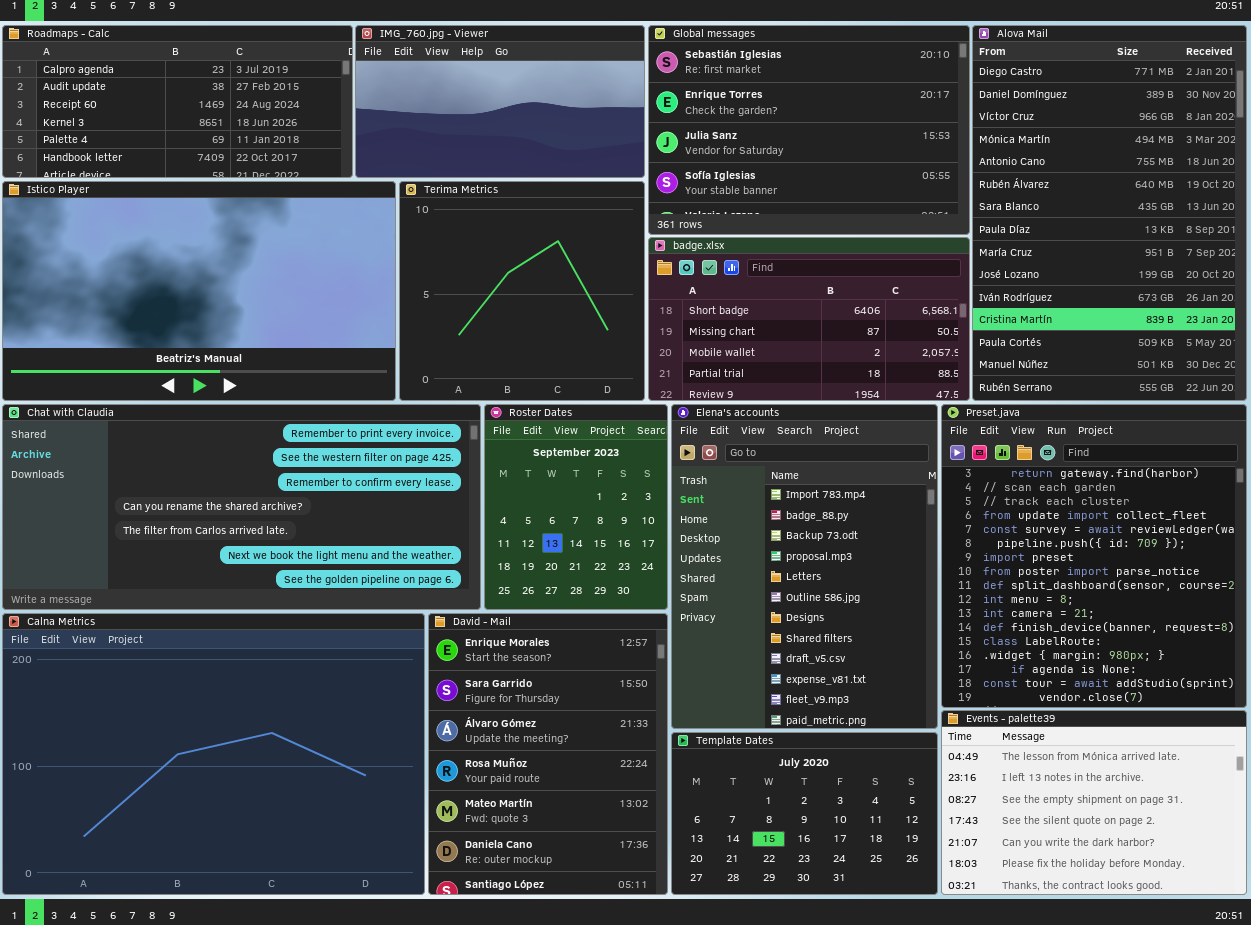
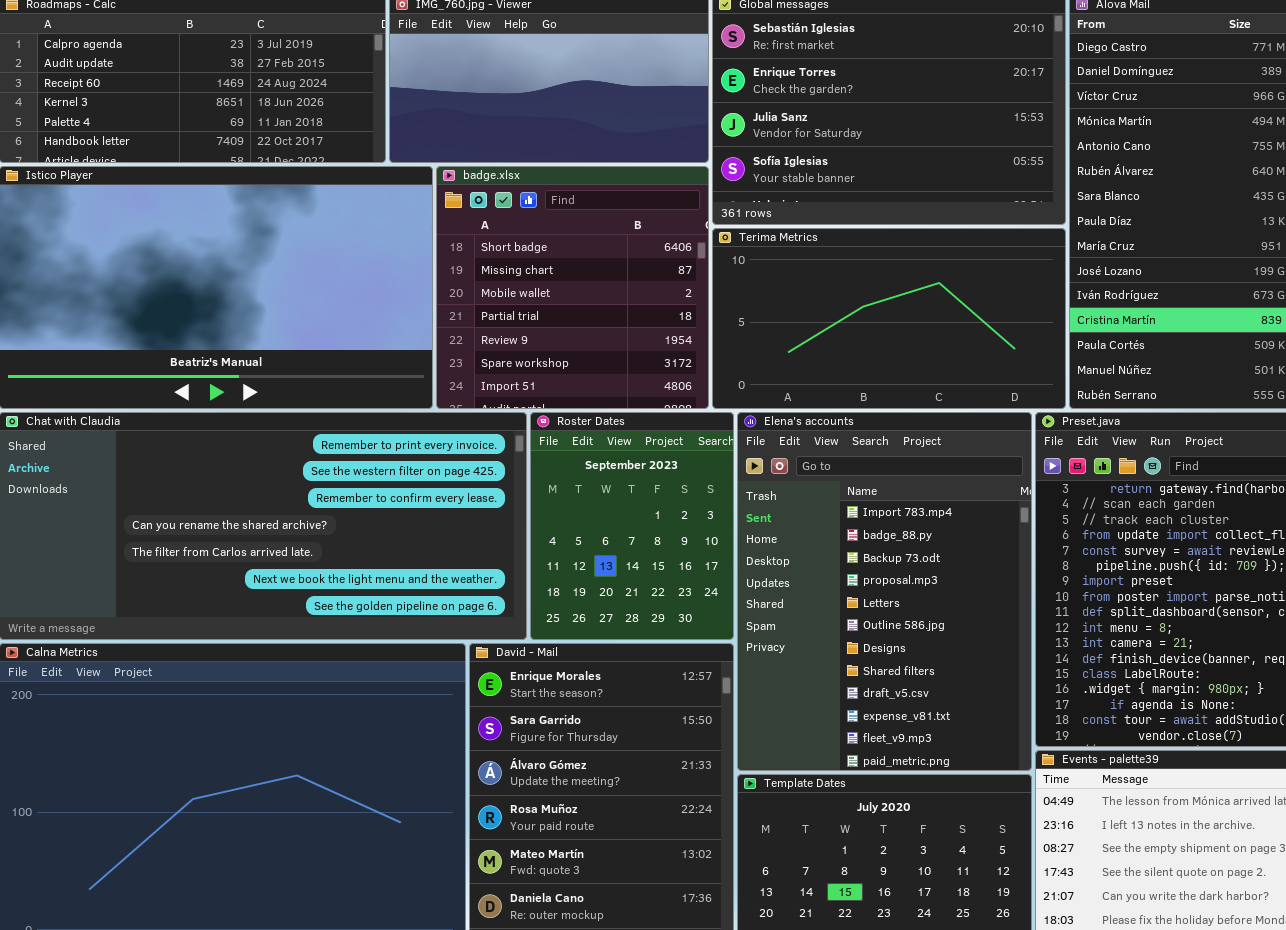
Terima Metrics: [399,181,645,401] -> [712,228,1066,409], moved, resized
badge.xlsx: [648,237,970,401] -> [436,166,709,409], moved, resized

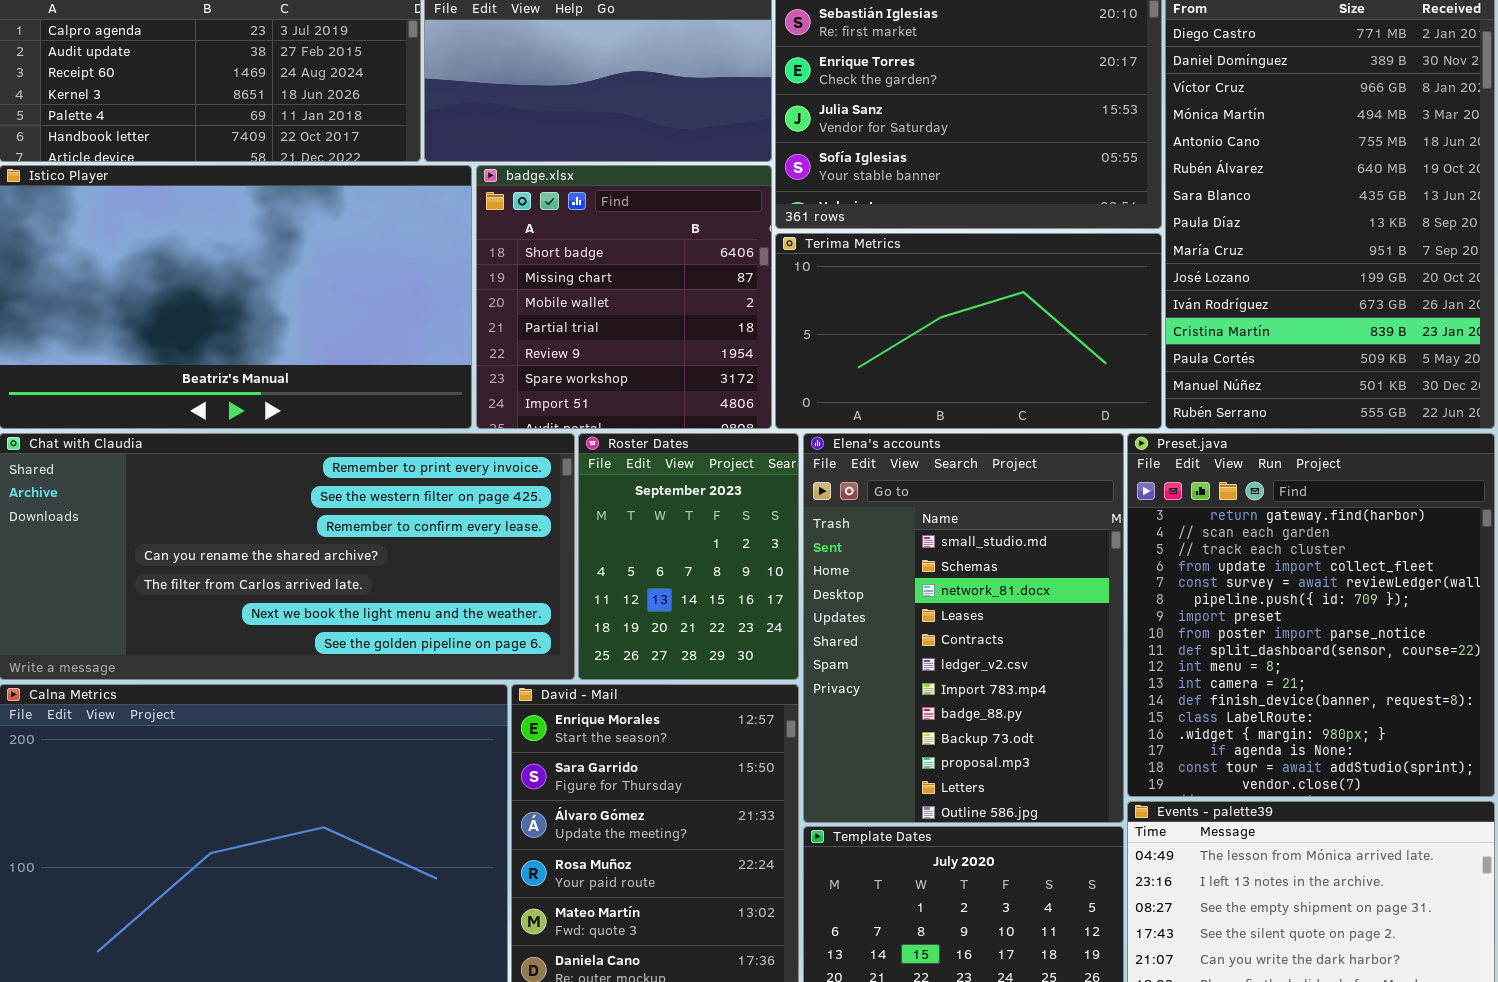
Elena's accounts: [737,412,1032,771] -> [803,433,1124,823], scrolled up 6 rows

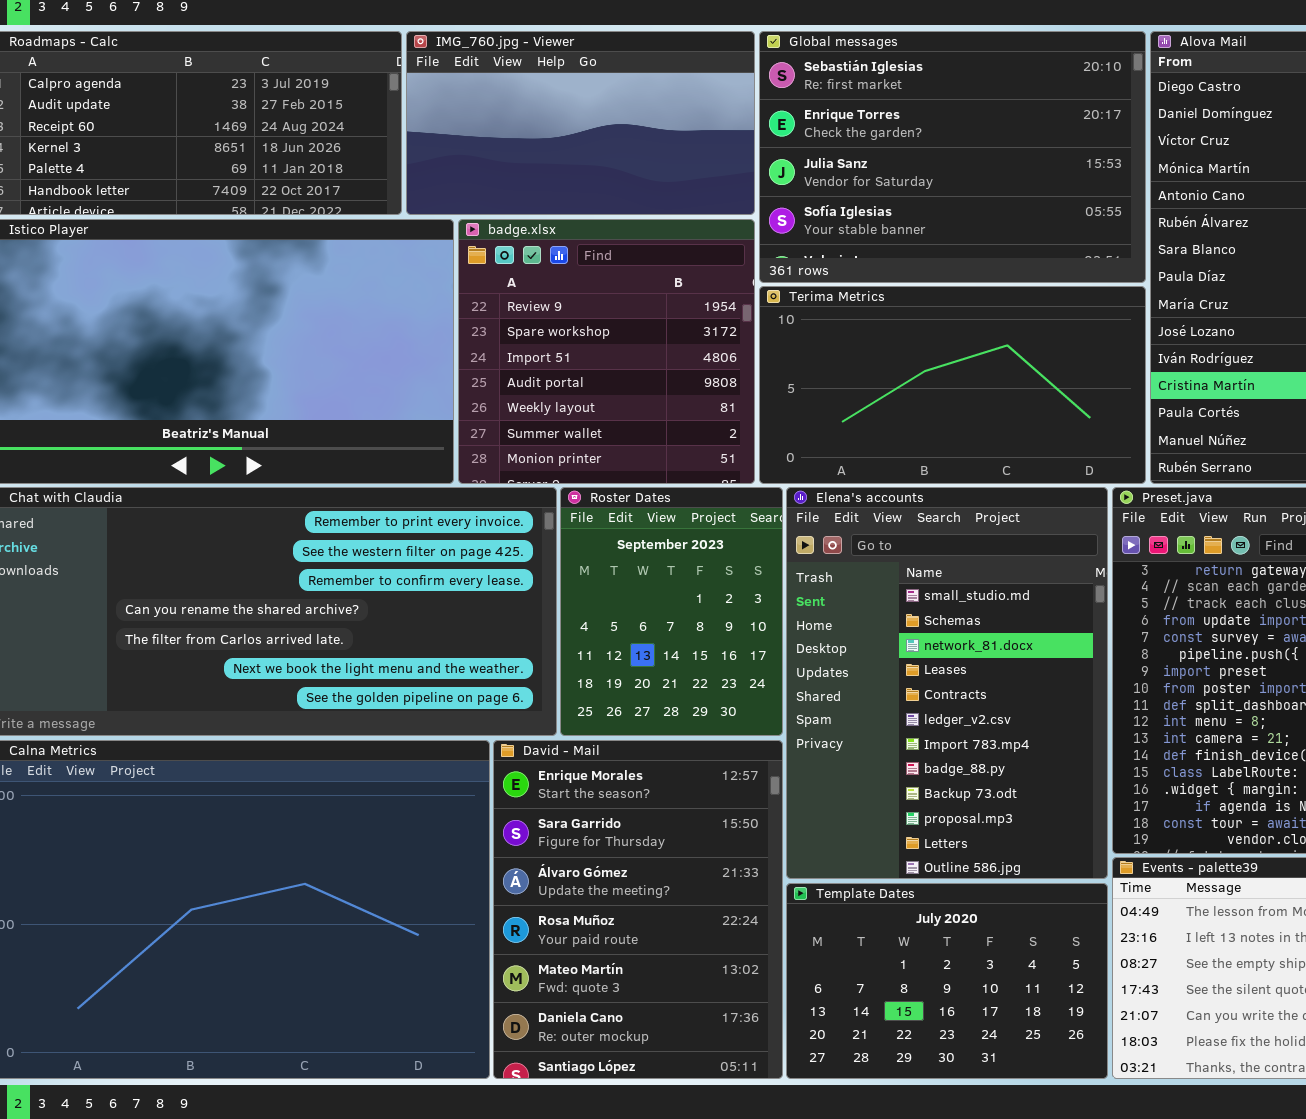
badge.xlsx: [476,165,772,429] -> [458,219,755,484], scrolled down 4 rows

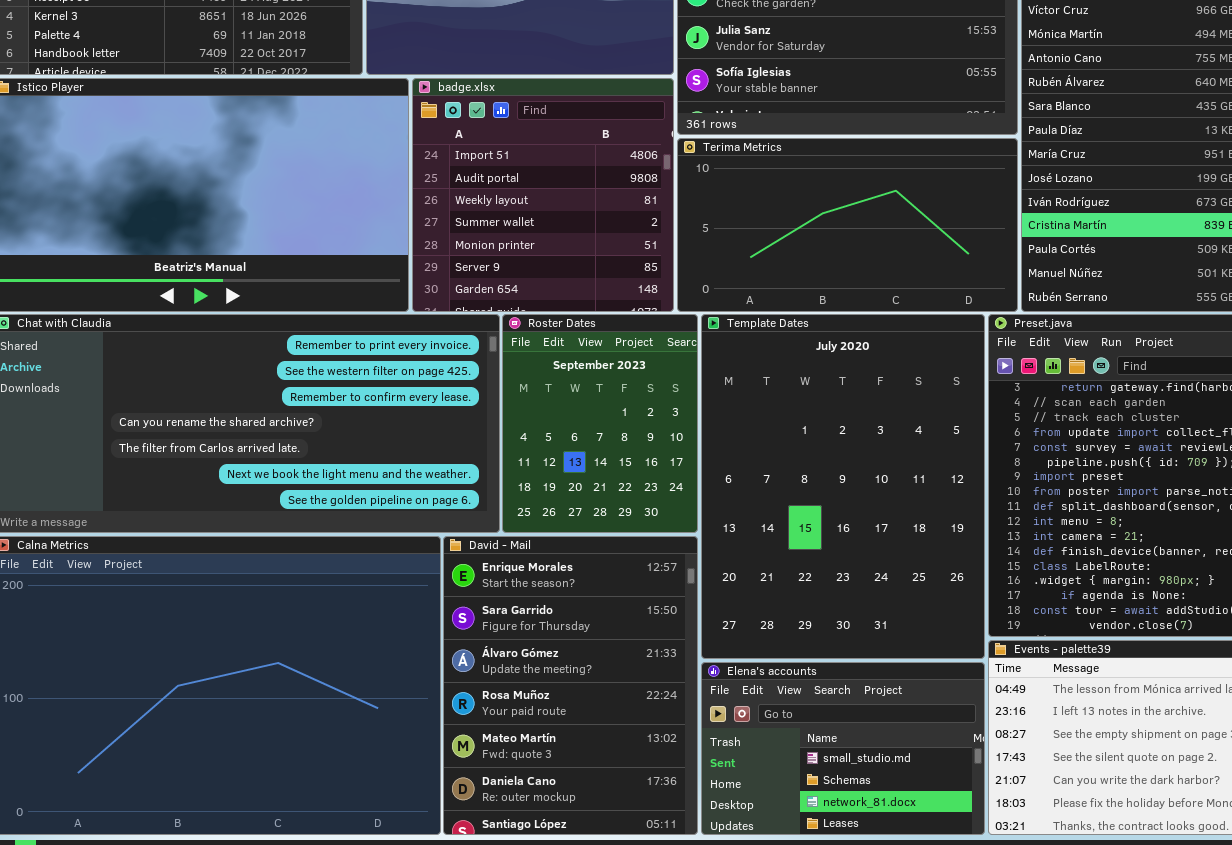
badge.xlsx: [458,219,755,484] -> [412,78,674,312], scrolled down 2 rows
Elena's accounts: [786,487,1108,879] -> [701,662,985,835], moved, resized
Template Dates: [786,883,1108,1079] -> [701,314,985,659], moved, resized

